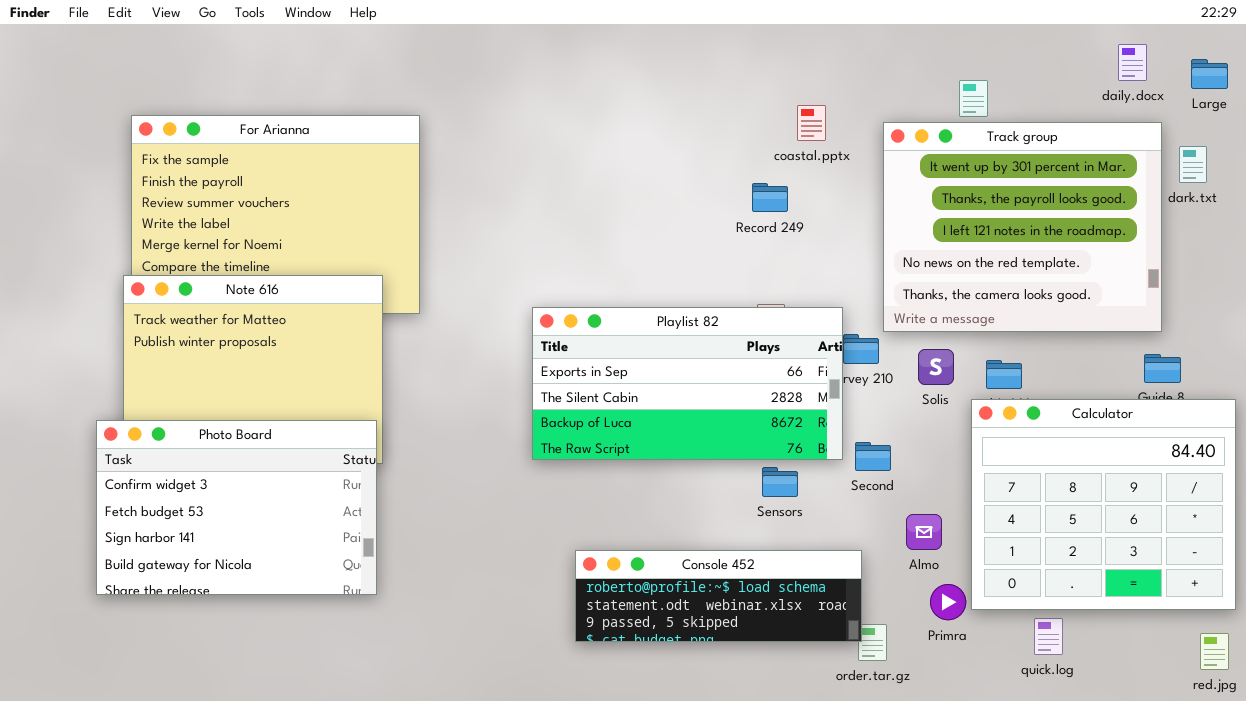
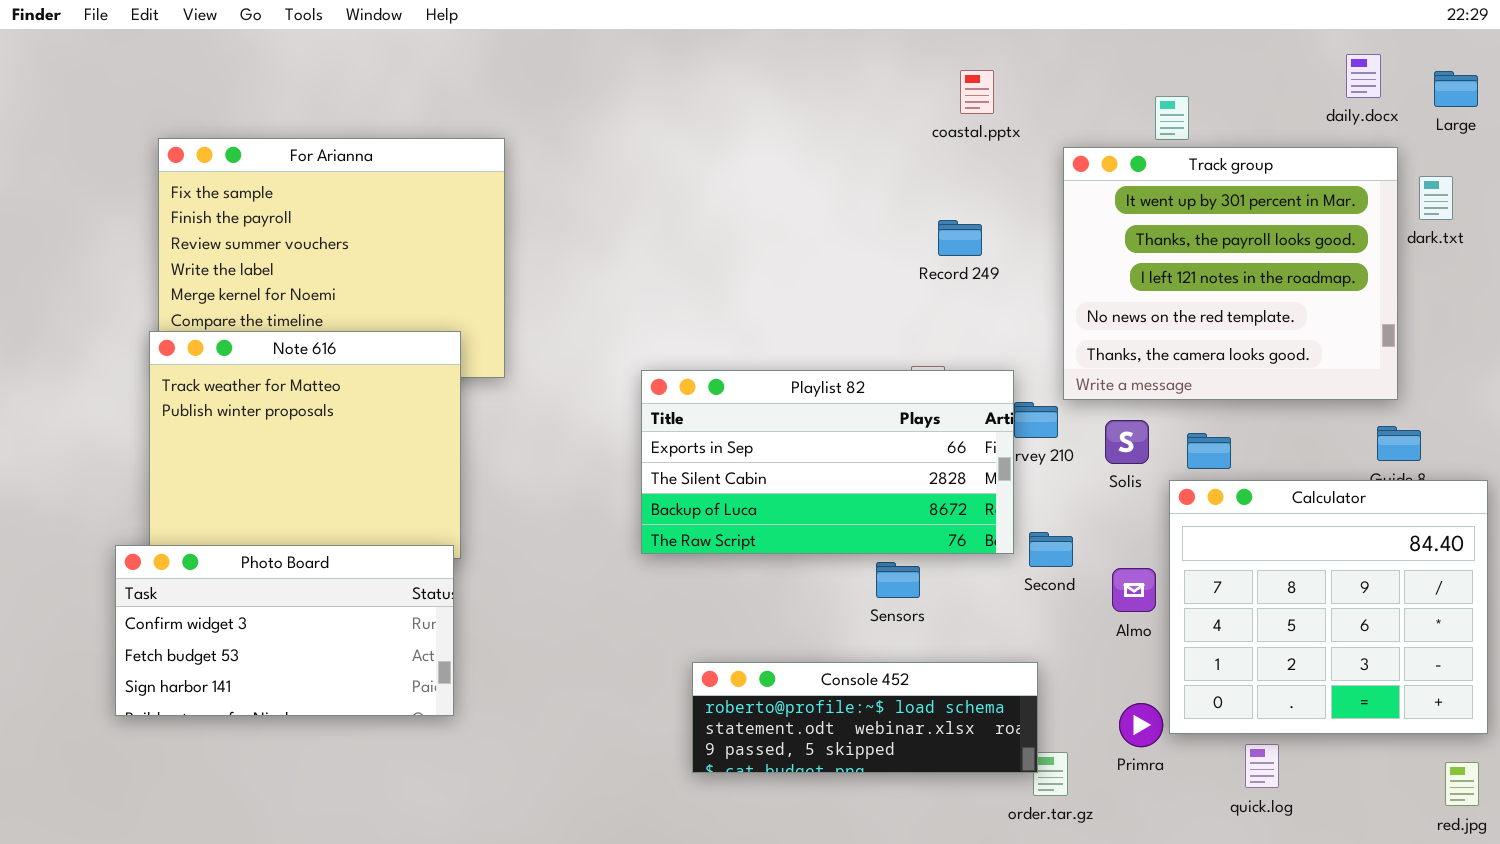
coastal.pptx: [797,105,826,141] -> [960,70,994,114], moved
Record 249: [752,183,788,212] -> [938,220,982,256], moved
Photo Board: [96,420,377,595] -> [115,545,454,716], resized
Sensors: [762,467,798,497] -> [876,562,920,598], moved
Almo: [906,514,942,550] -> [1112,568,1156,612], moved

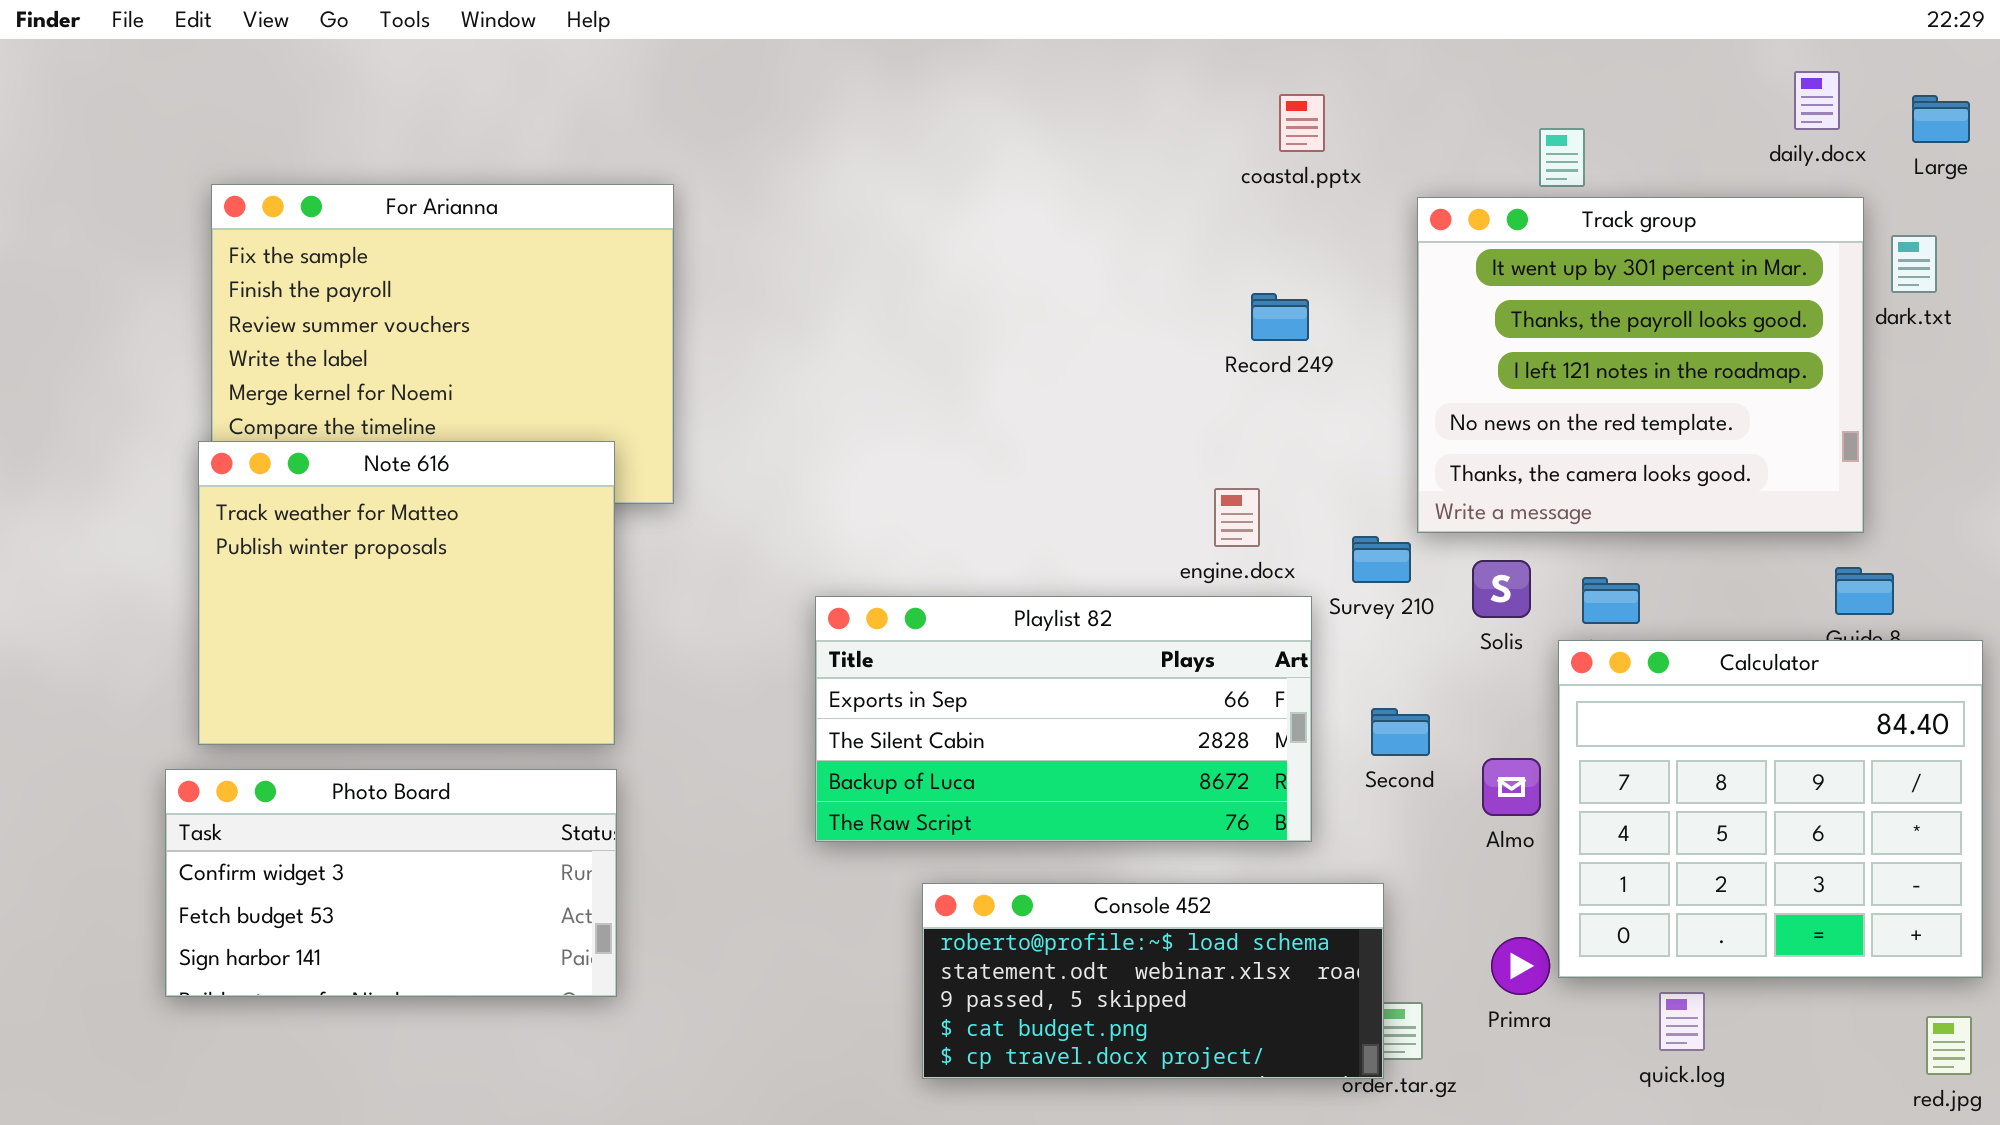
Playlist 82: [641,370,1014,554] -> [815,596,1312,842], moved
Photo Board: [115,545,454,716] -> [165,769,617,997], moved
Console 452: [692,662,1038,773] -> [922,883,1384,1079], resized

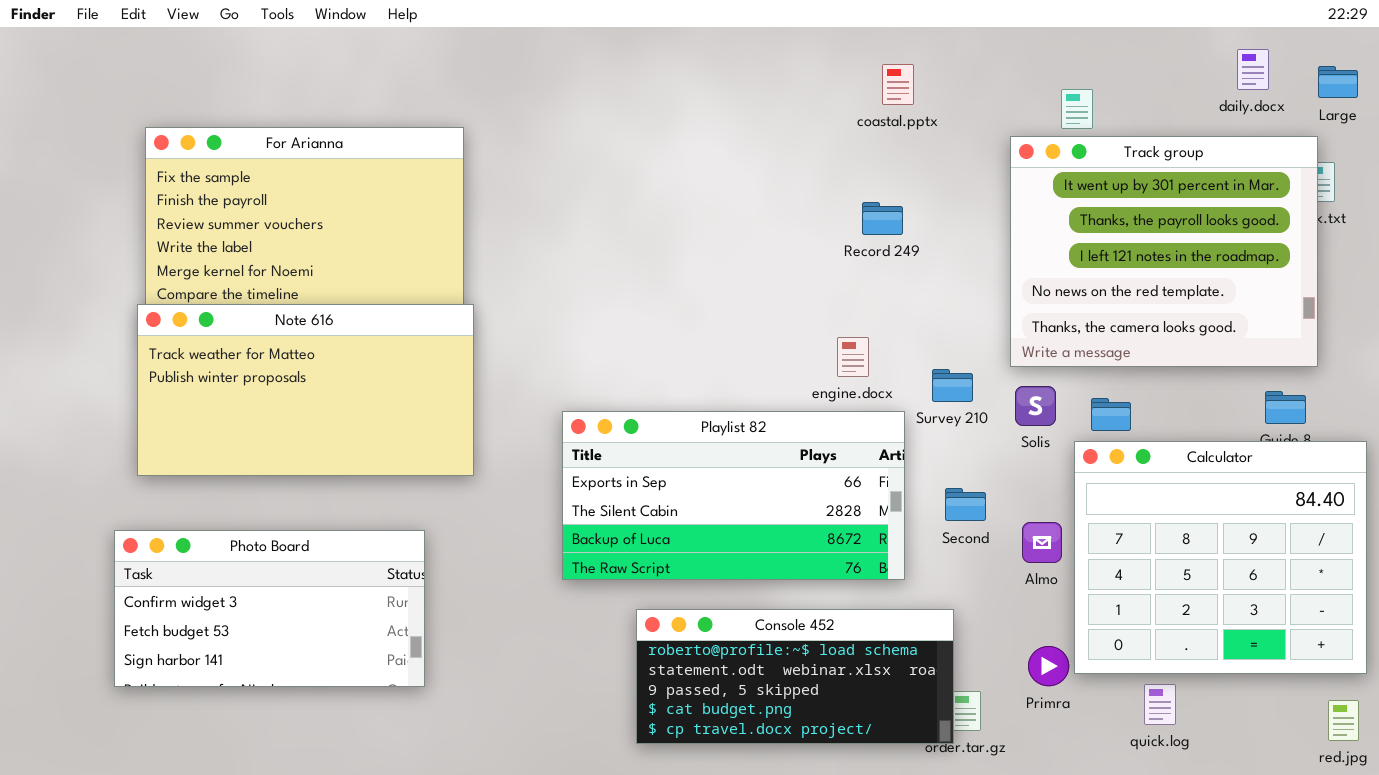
Track group: [1417,197,1864,533] -> [1010,136,1318,367], moved
Note 616: [198,441,615,745] -> [137,304,474,476], resized

